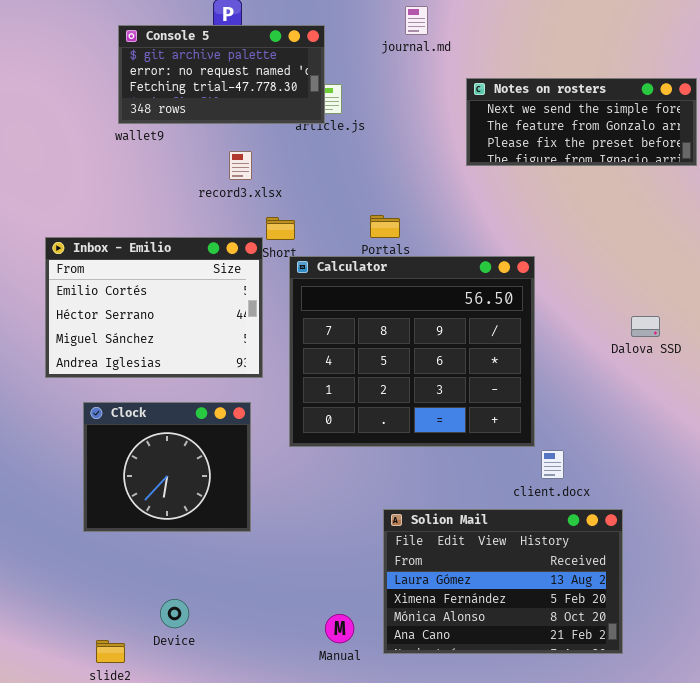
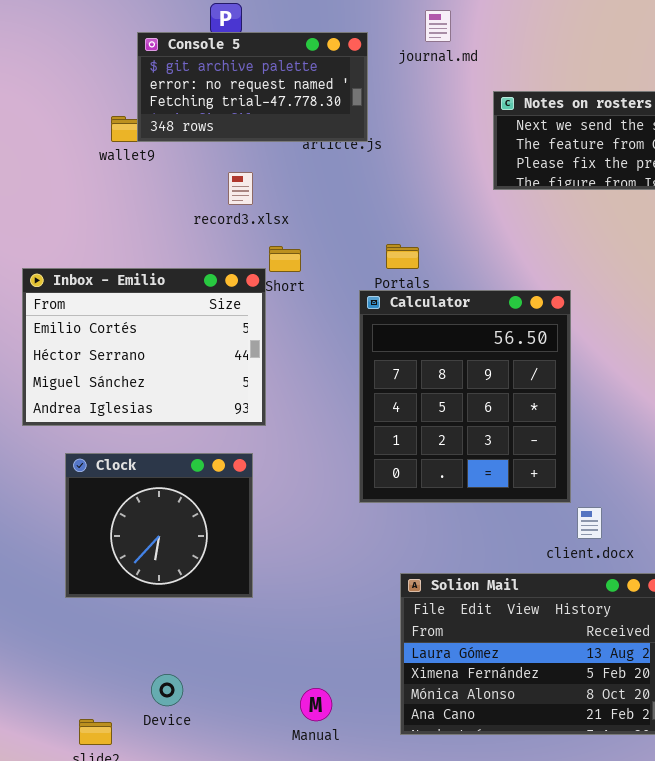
Console 5: [118,25,325,124] -> [137,32,368,142], moved
Calculator: [289,256,535,447] -> [359,290,571,503], resized
Manual: [325,614,354,643] -> [300,688,332,721], moved

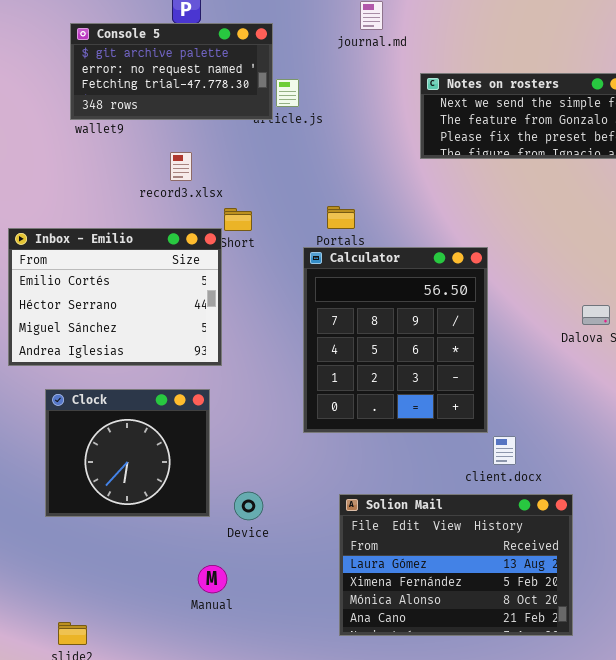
Console 5: [137,32,368,142] -> [70,23,273,120], moved
record3.xlsx: [228,172,253,205] -> [170,152,192,181], moved
Device: [151,674,183,706] -> [234,492,263,520], moved
Manual: [300,688,332,721] -> [198,565,227,593], moved

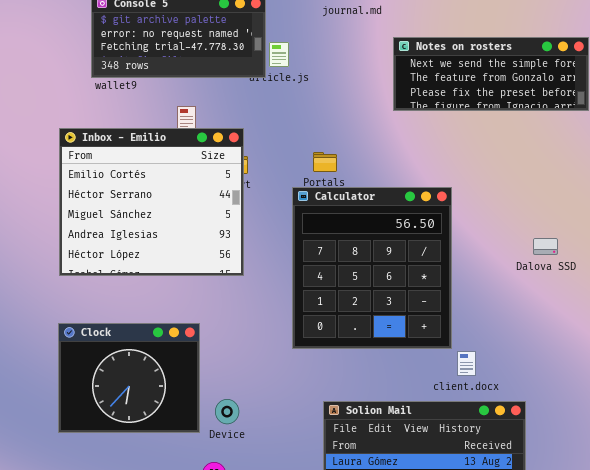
Inbox - Emilio: [8,228,222,366] -> [59,128,244,276], moved, resized
Clock: [45,389,210,517] -> [58,323,200,433], moved
Device: [234,492,263,520] -> [215,399,239,424], moved

